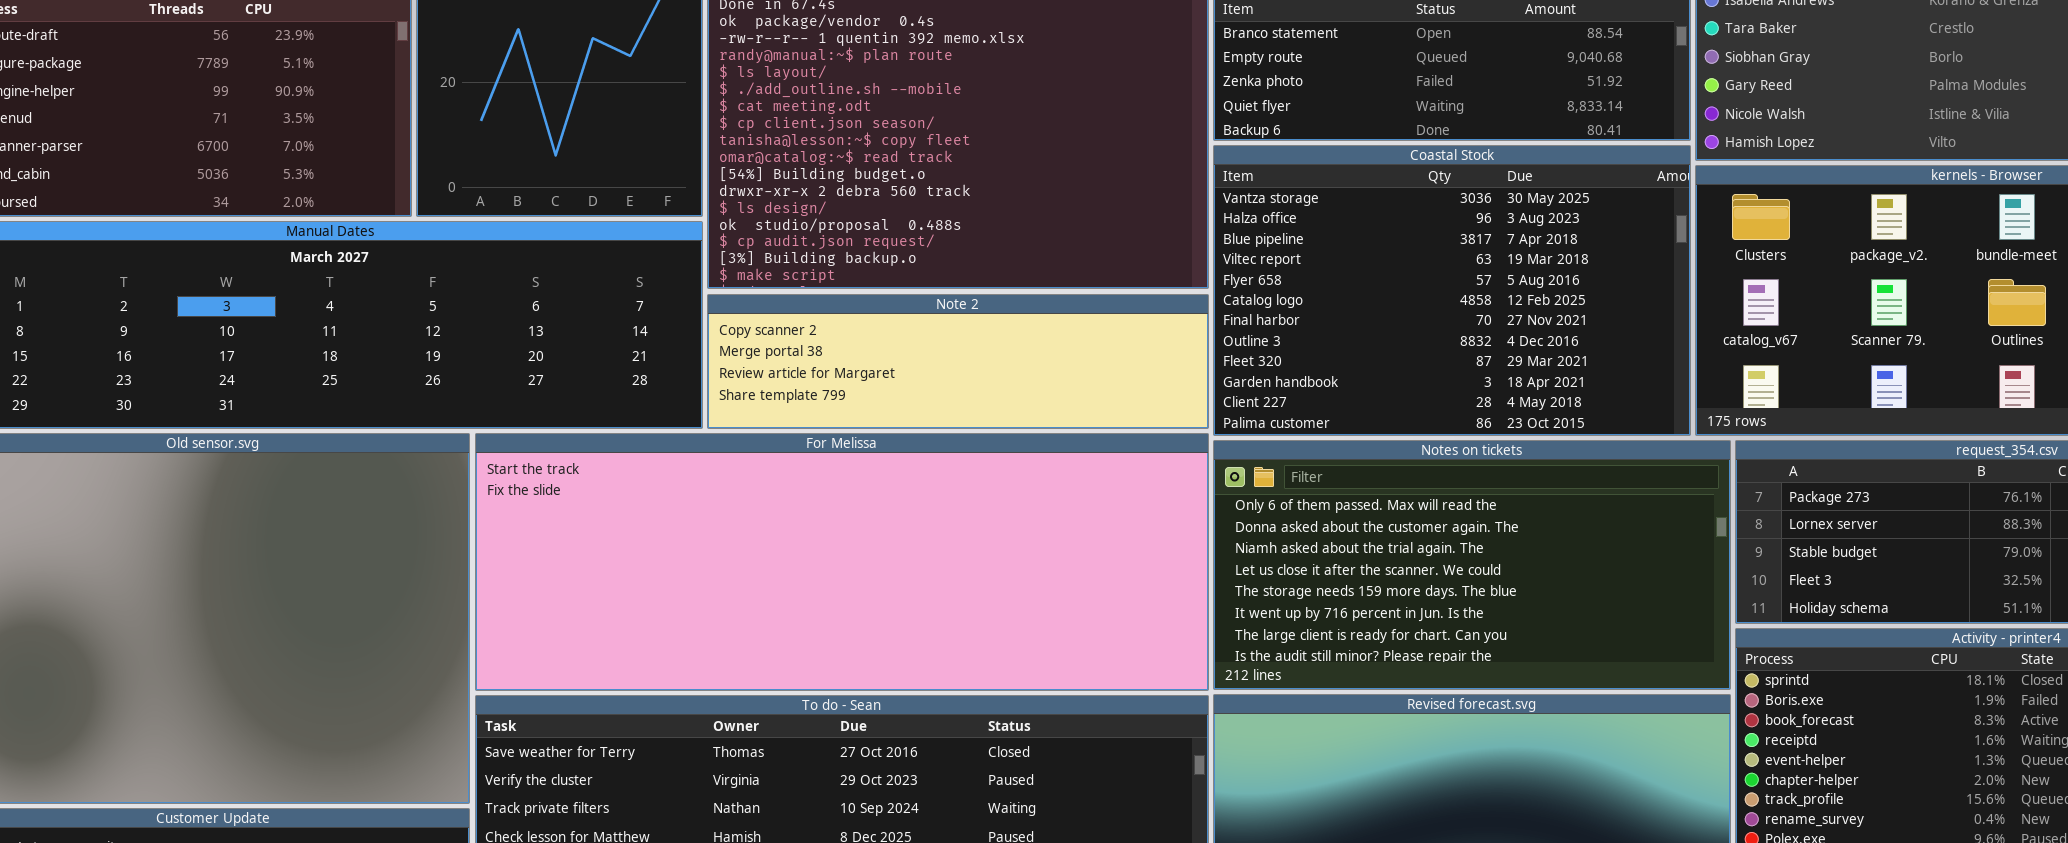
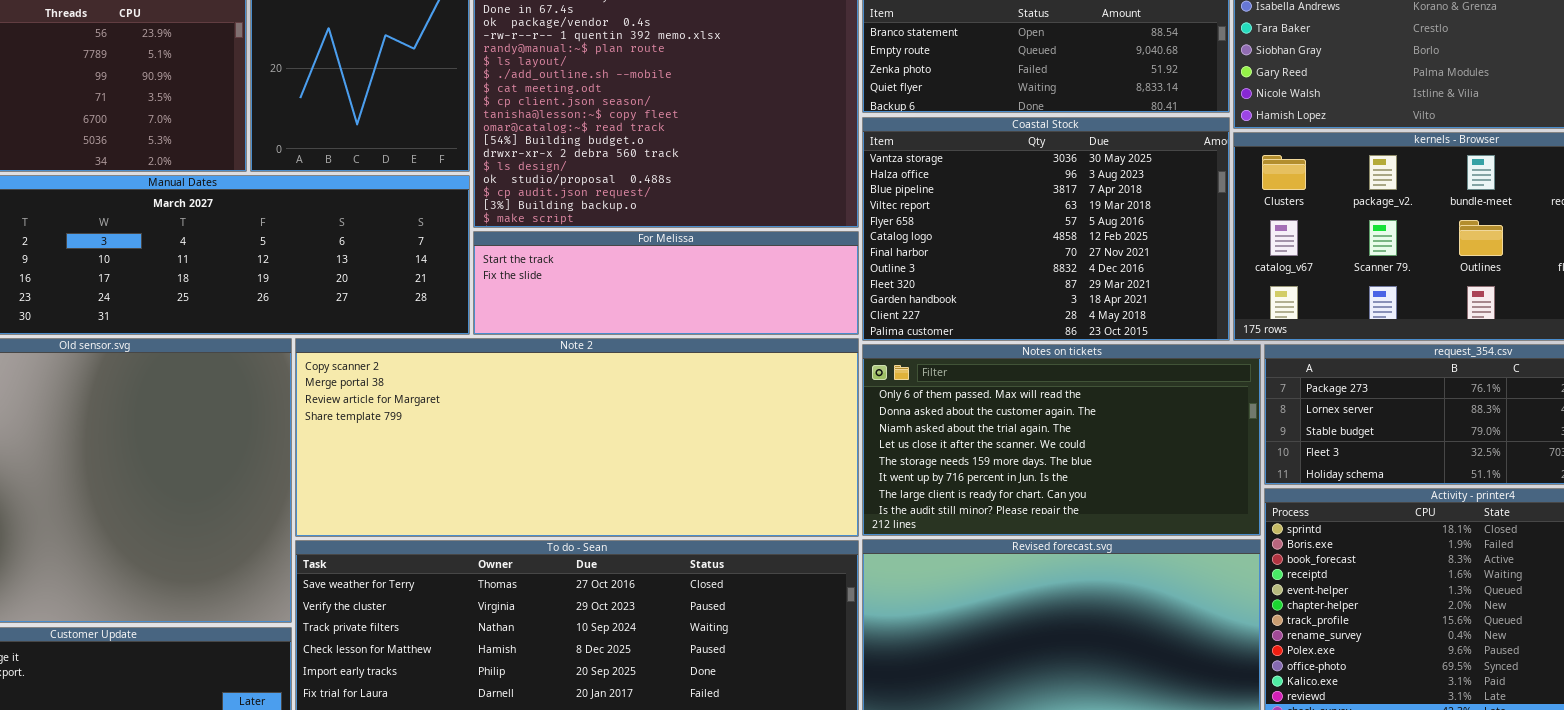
Note 2: [707,294,1209,429] -> [295,338,859,537], moved, resized
For Melissa: [475,433,1209,691] -> [473,231,859,335], moved, resized

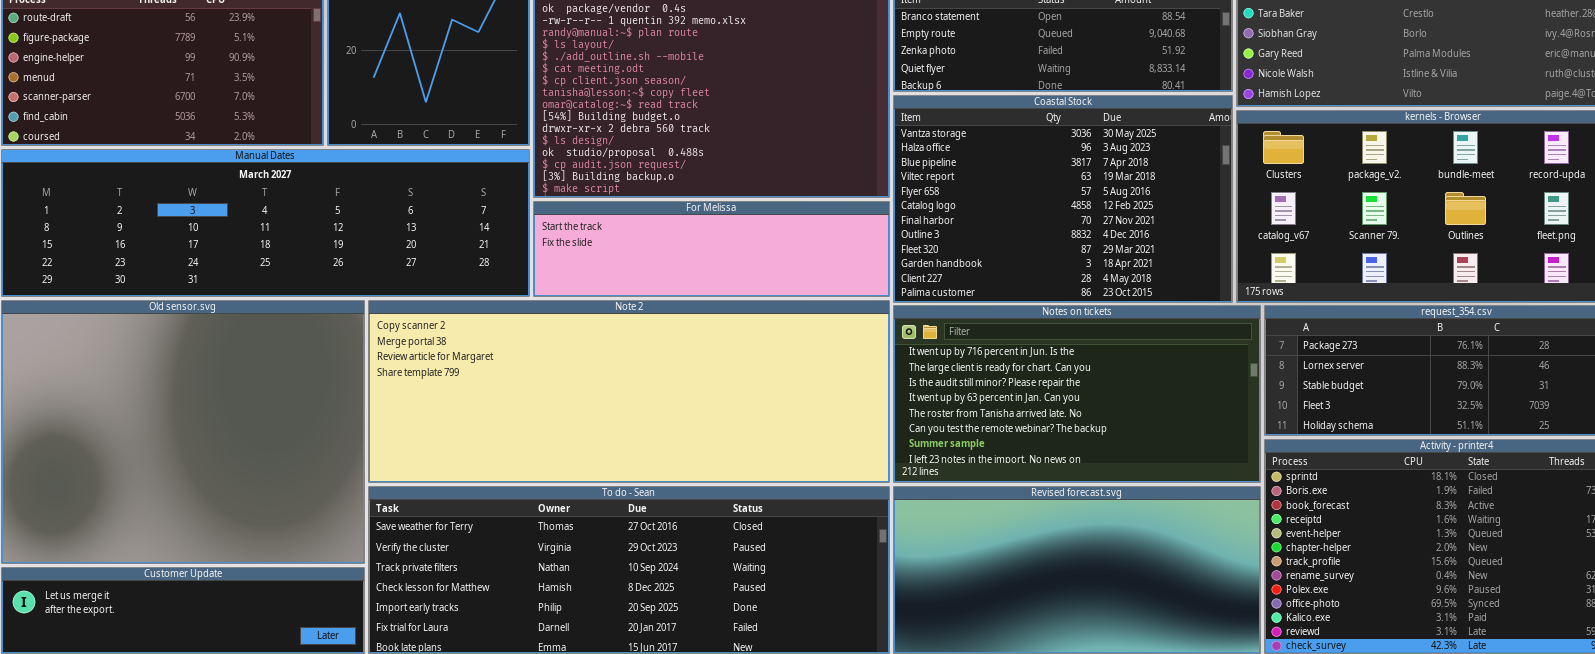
Notes on tickets: [862,344,1261,536] -> [893,305,1261,483], scrolled down 5 rows

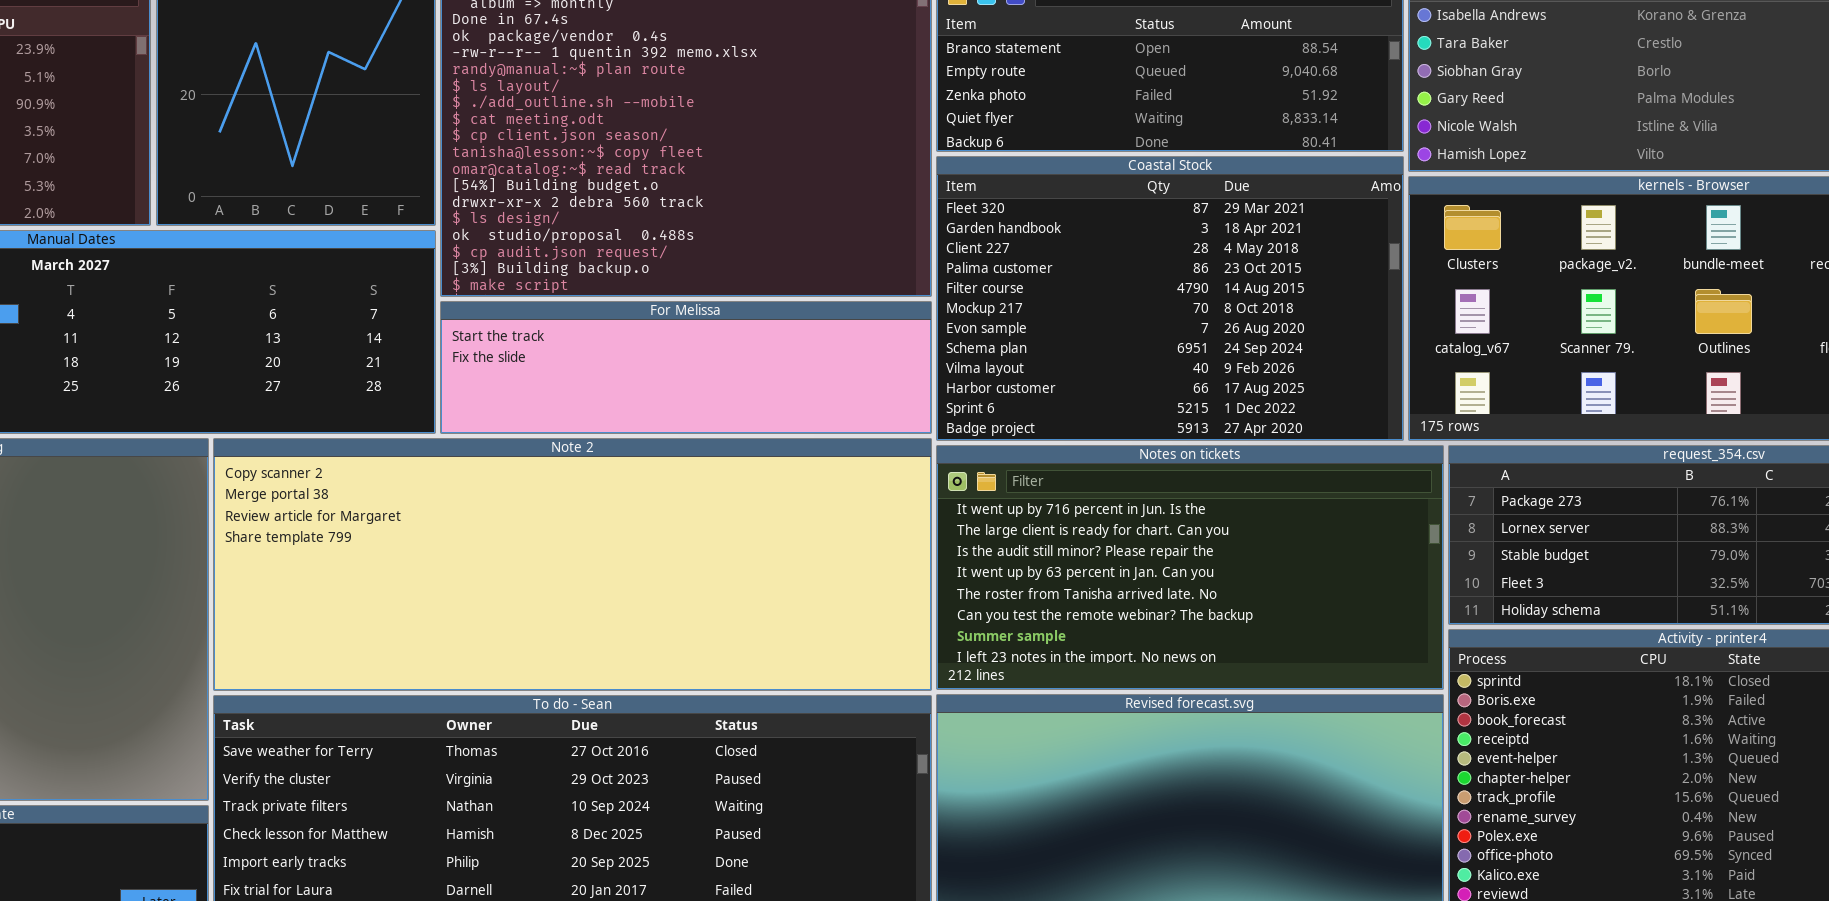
Coastal Stock: [893,95,1233,303] -> [936,156,1404,441], scrolled down 8 rows

